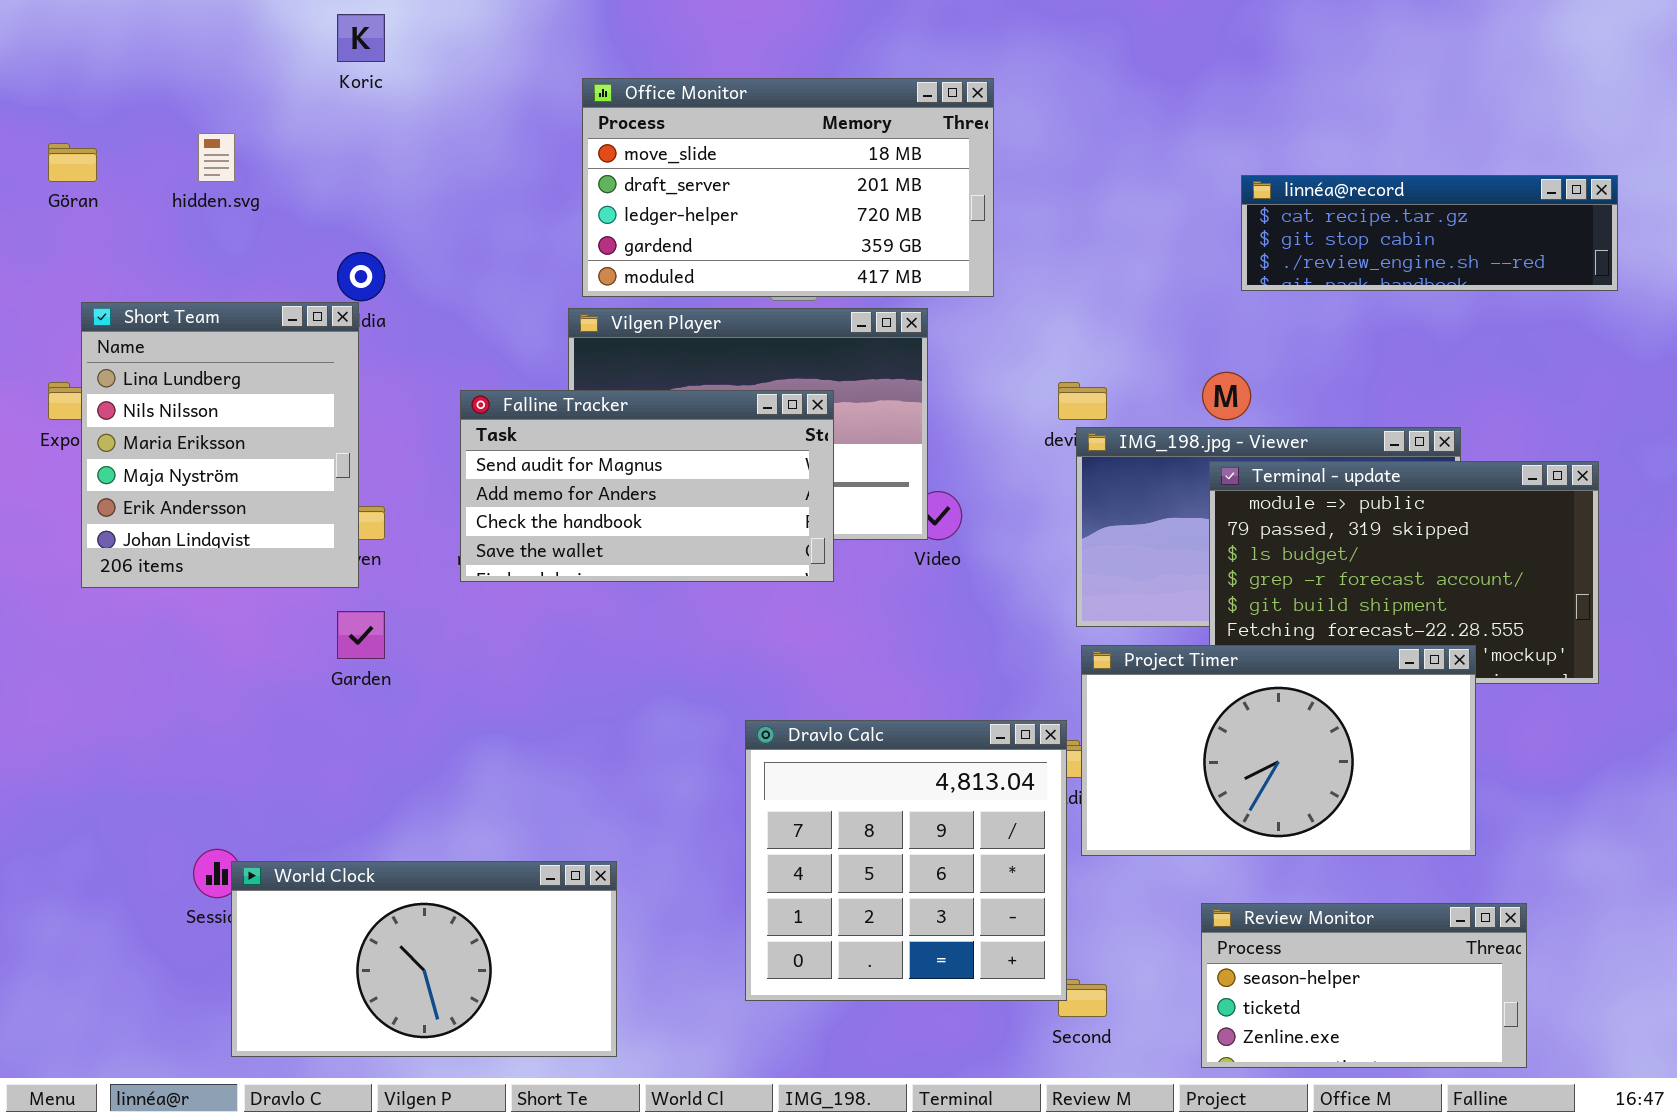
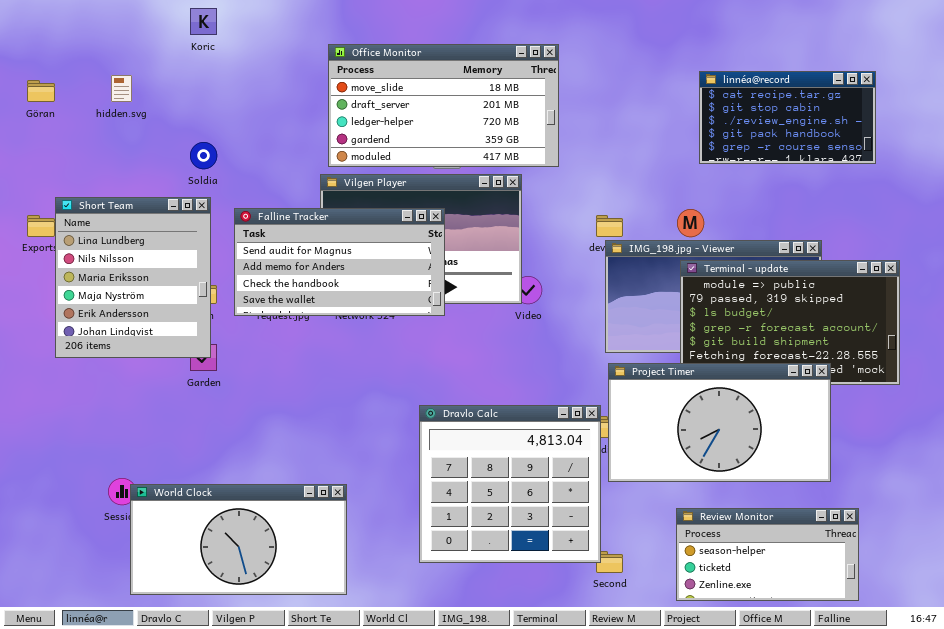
linnéa@record: [1241,175,1618,291] -> [699,71,876,164], resized
Short Team: [81,302,359,588] -> [55,197,211,358], moved
Falline Tracker: [460,390,834,582] -> [234,208,445,316], moved

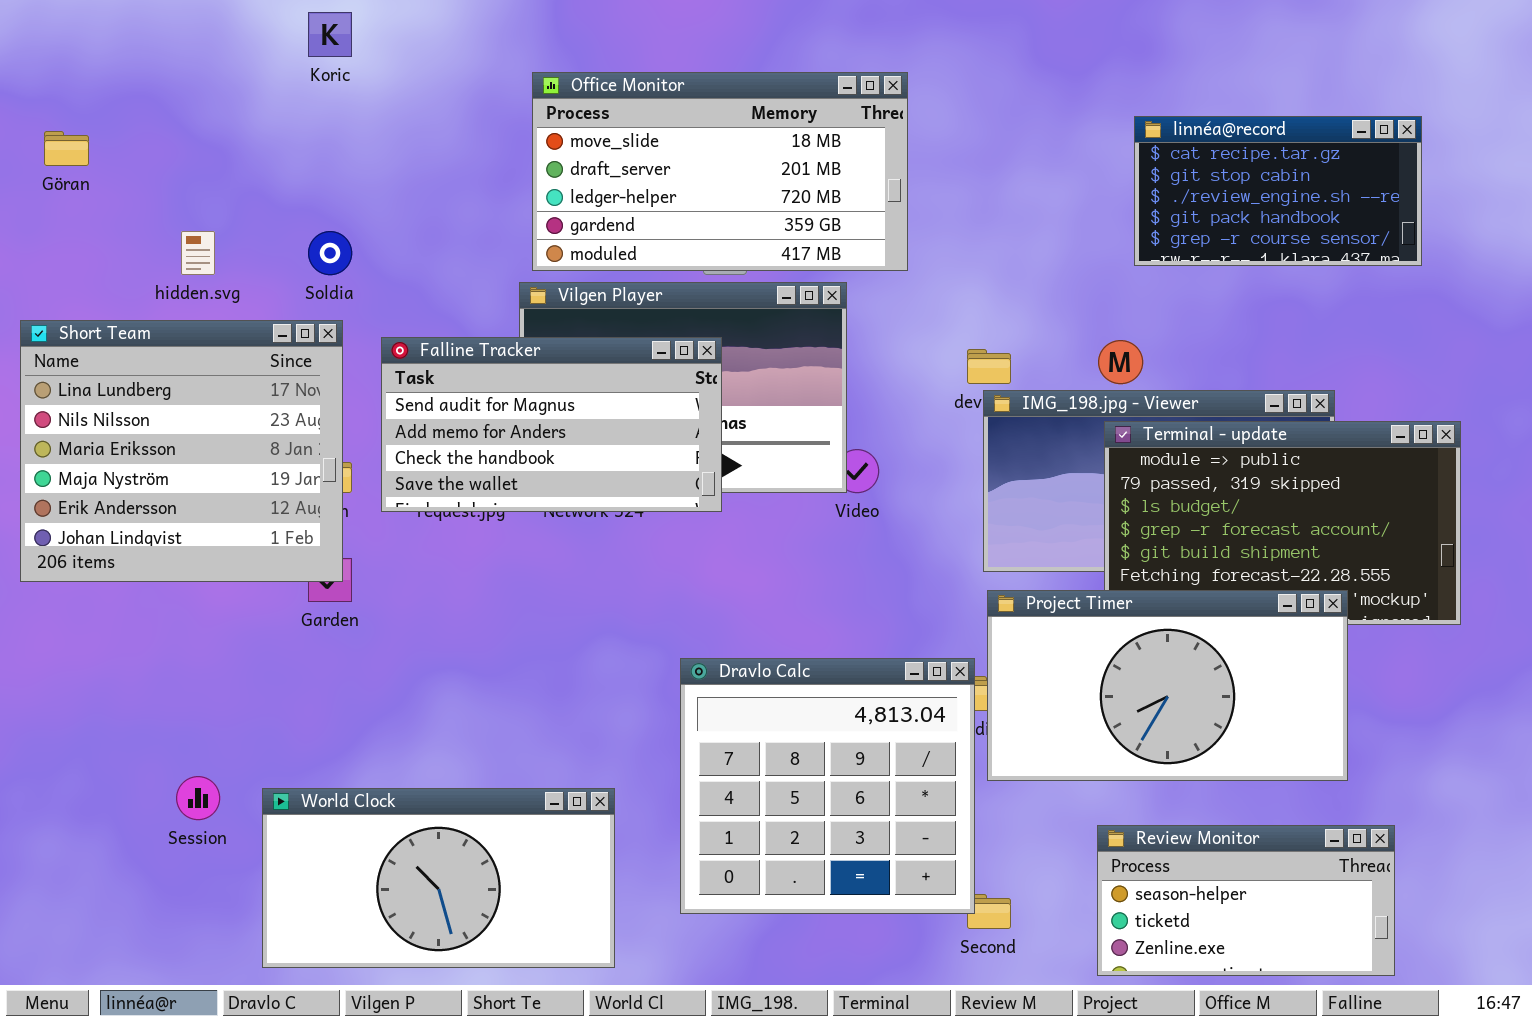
hidden.svg: [111,75,132,102] -> [181,231,215,275], moved
Short Team: [55,197,211,358] -> [20,320,343,582], resized
World Clock: [130,484,347,595] -> [262,788,615,968], moved

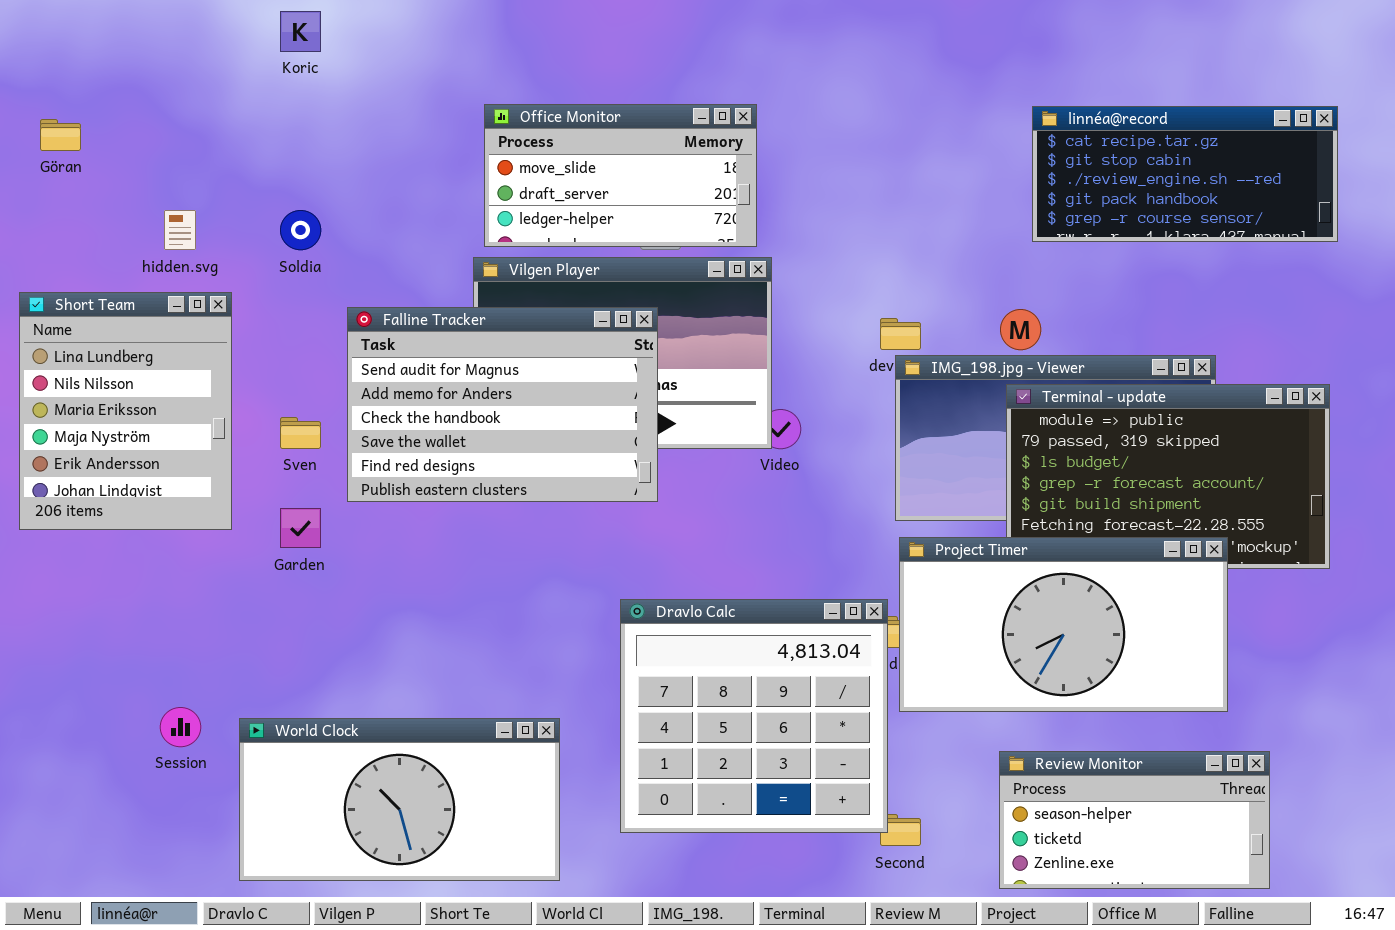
Office Monitor: [532,72,908,271] -> [484,104,757,247], resized
linnéa@record: [1134,116,1422,266] -> [1032,106,1338,242], resized
Short Team: [20,320,343,582] -> [19,292,232,530], resized
Falline Tracker: [381,337,722,512] -> [347,307,658,502], resized

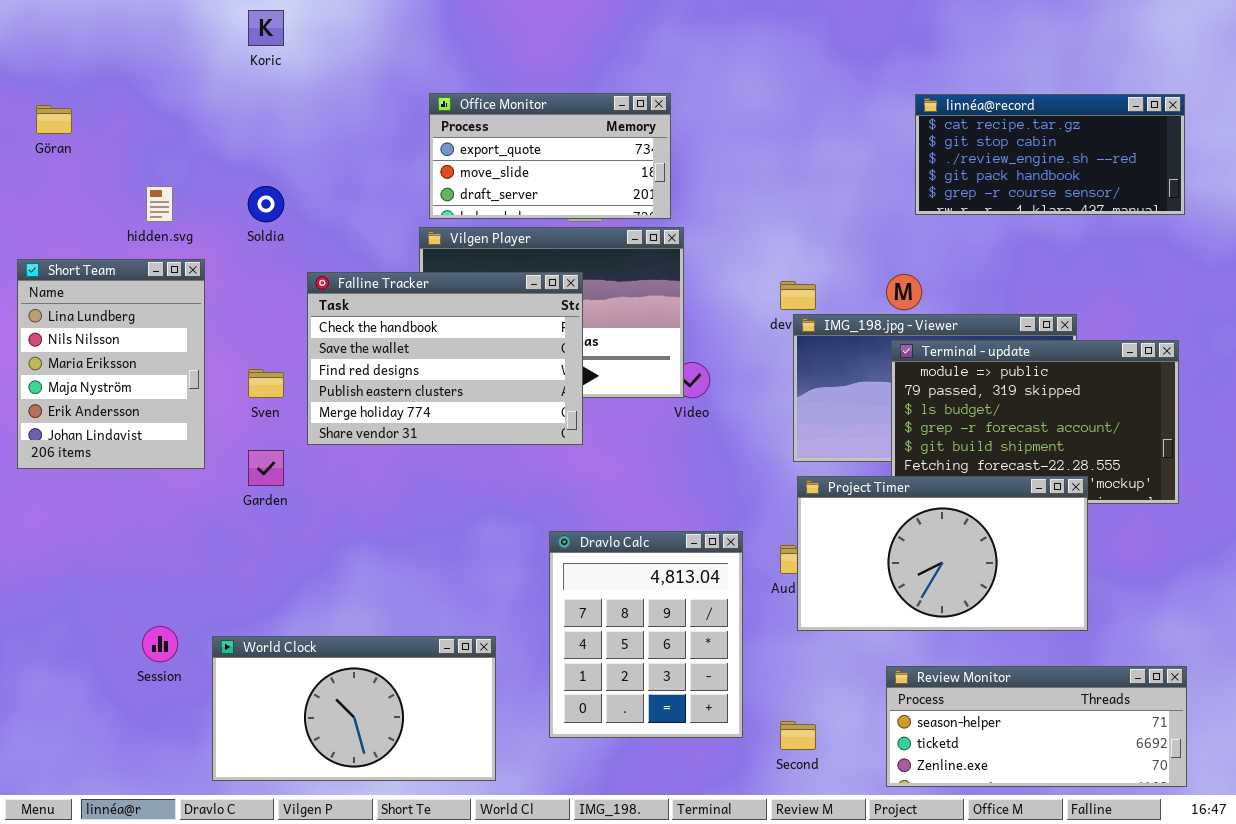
Office Monitor: [484,104,757,247] -> [429,93,671,219], scrolled up 1 row
Falline Tracker: [347,307,658,502] -> [307,272,583,445], scrolled down 2 rows
Dravlo Calc: [620,599,888,833] -> [549,531,743,738], resized
Review Monitor: [999,751,1270,889] -> [886,666,1187,787], resized

